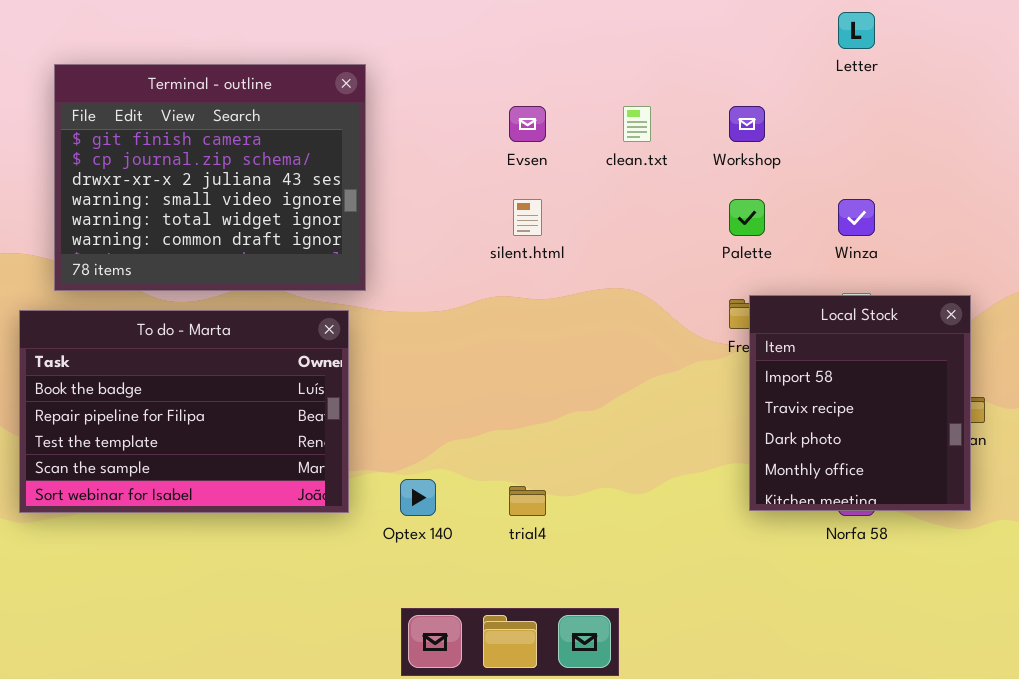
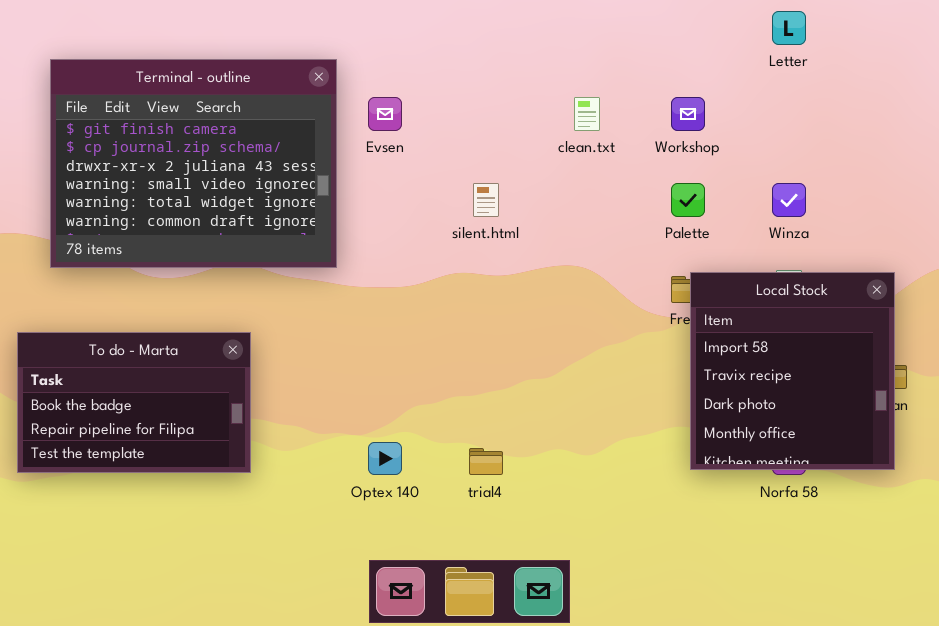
Evsen: [509,106,546,142] -> [368,97,402,131], moved
To do - Marta: [19,310,349,513] -> [17,332,251,473], resized

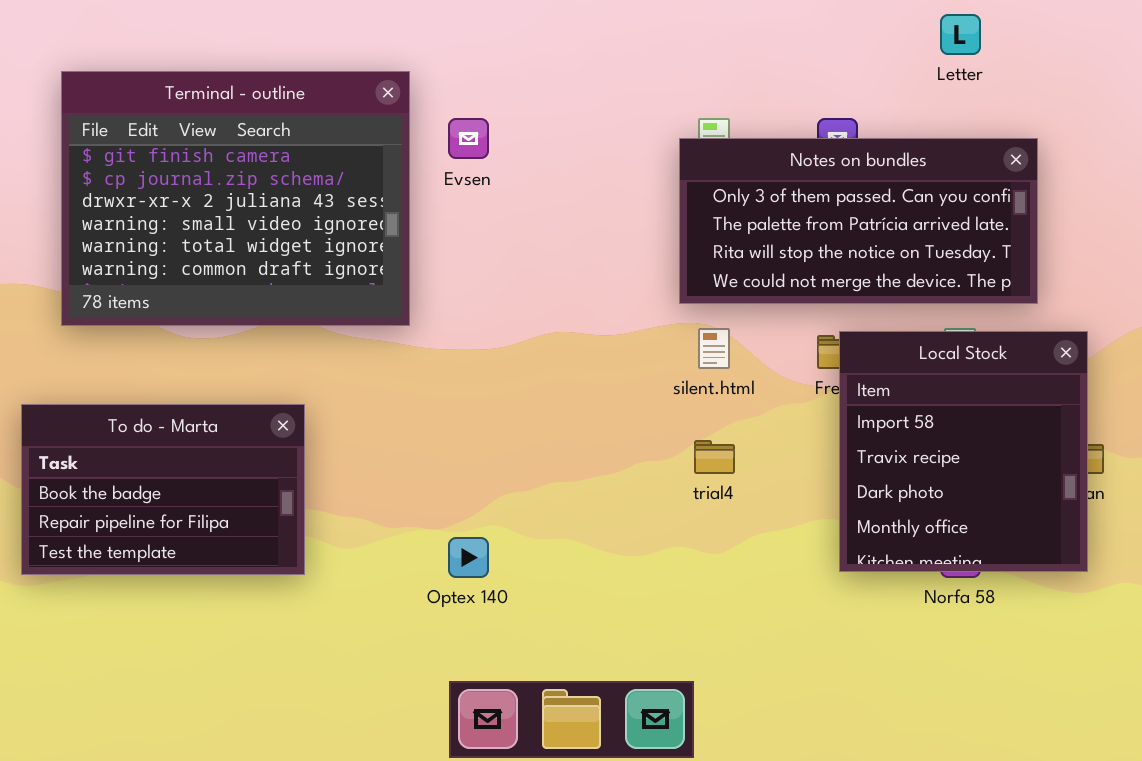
Notes on bundles: none -> [679,138,1038,304], opened
silent.html: [473,183,499,217] -> [698,328,730,369], moved
trial4: [469,448,503,475] -> [694,440,735,474], moved

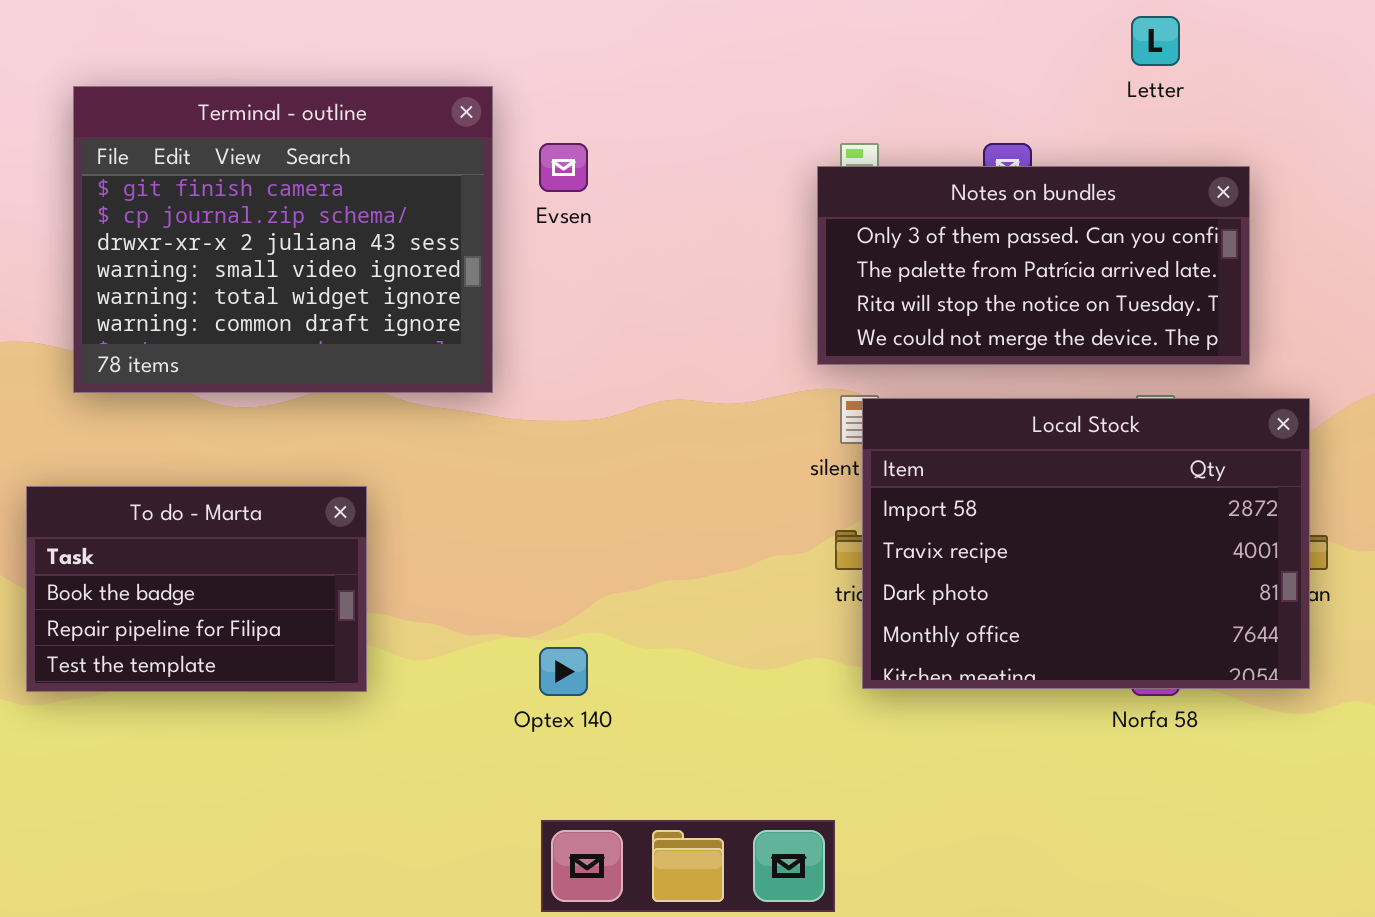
Local Stock: [839,331,1088,572] -> [862,398,1310,689], resized

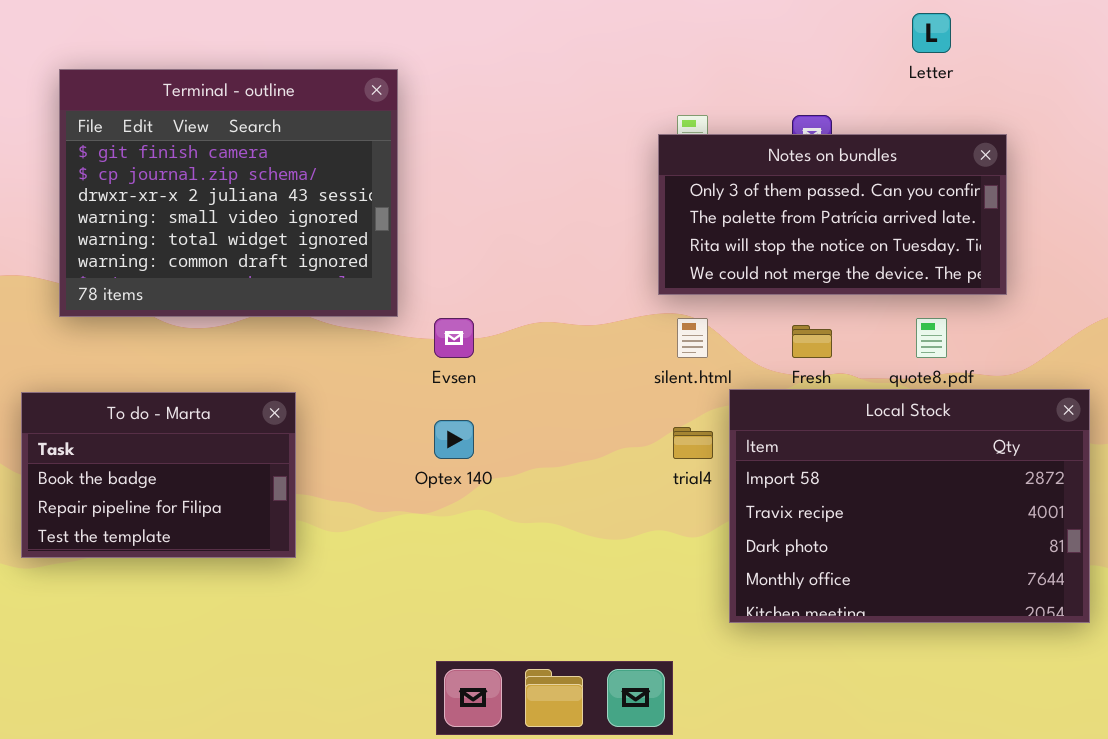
Evsen: [539,143,588,192] -> [434,318,474,358], moved
Local Stock: [862,398,1310,689] -> [729,389,1090,623], moved
Optex 140: [539,647,588,696] -> [434,420,474,459], moved

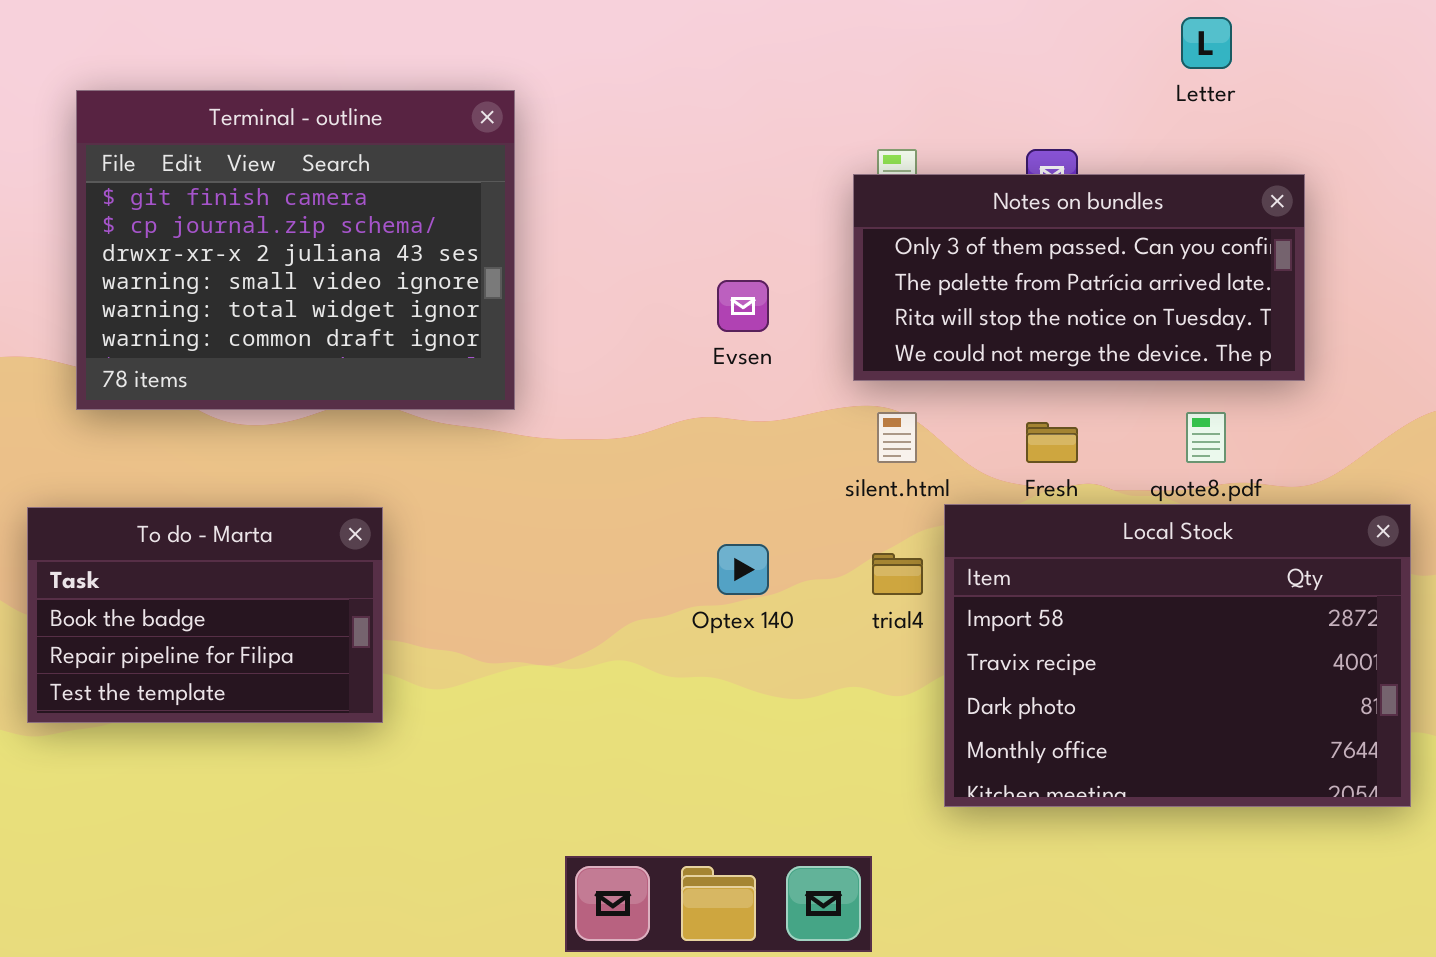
Evsen: [434,318,474,358] -> [717,280,769,332], moved
Optex 140: [434,420,474,459] -> [717,544,769,595], moved

